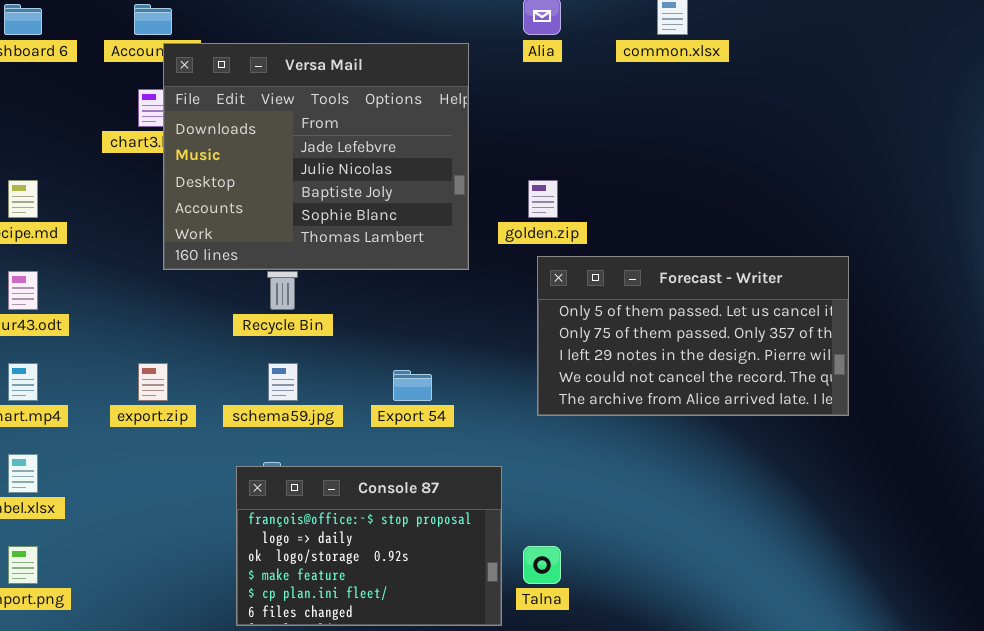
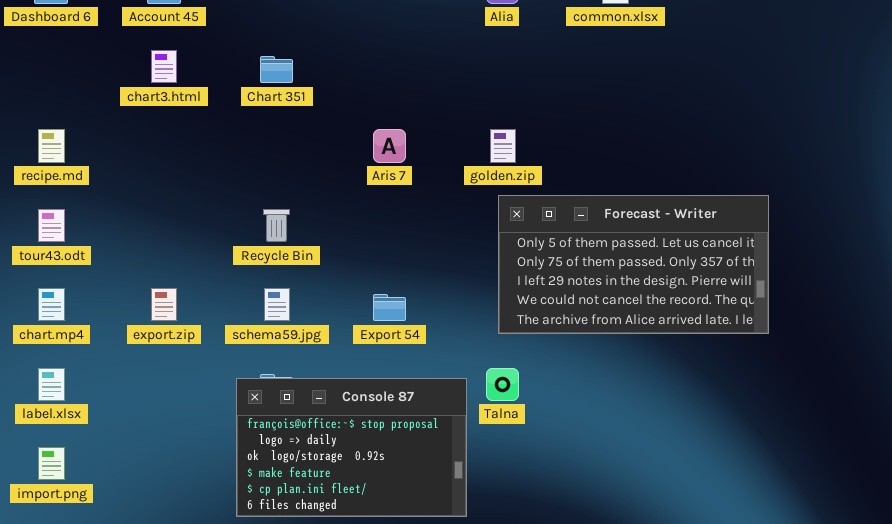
Versa Mail: [163,43,469,270] -> none, closed
Talna: [523,546,561,584] -> [486,368,519,401], moved

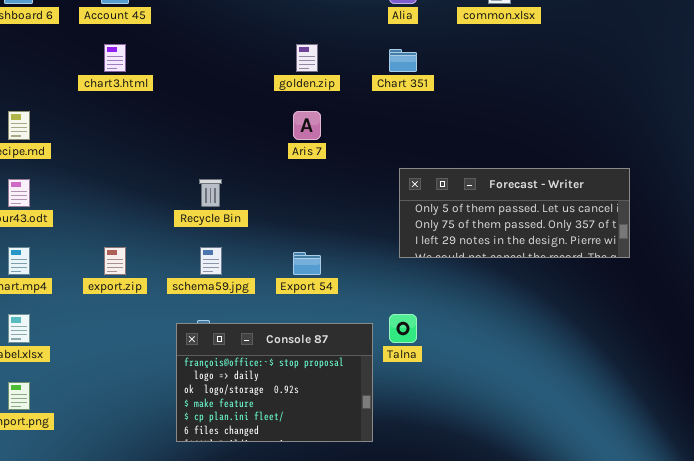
Chart 351: [260,56,293,83] -> [389,49,417,72], moved
golden.zip: [490,129,516,163] -> [296,44,318,72], moved
Forecast - Writer: [498,195,769,334] -> [399,168,630,258], resized

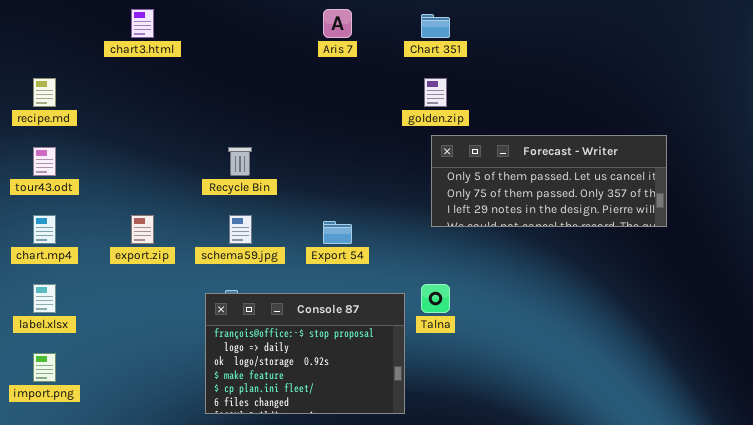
golden.zip: [296,44,318,72] -> [424,78,447,107], moved
Aris 7: [293,111,321,140] -> [323,9,352,38], moved

